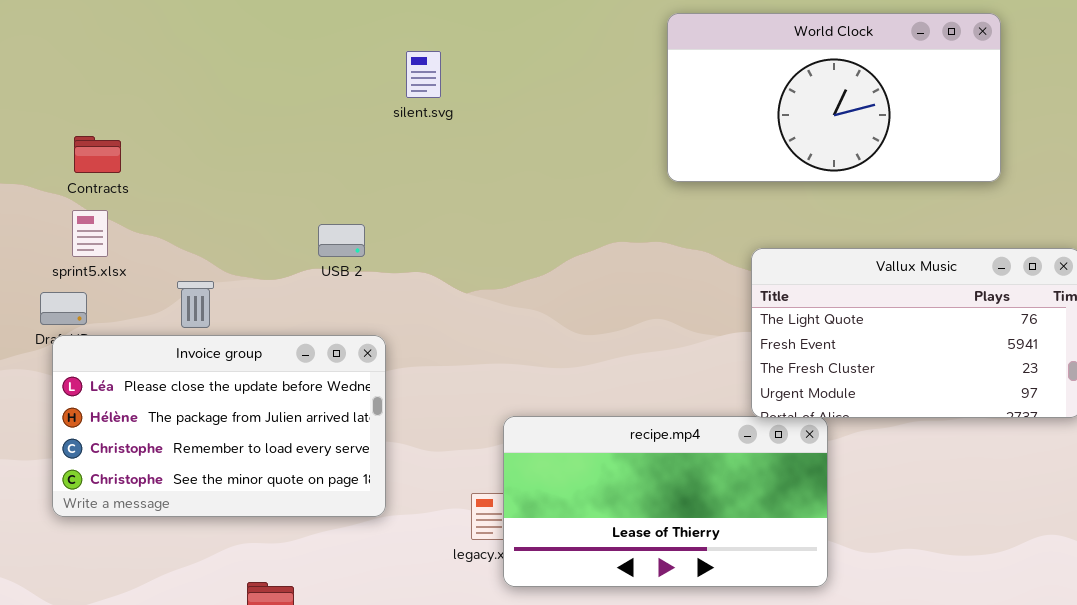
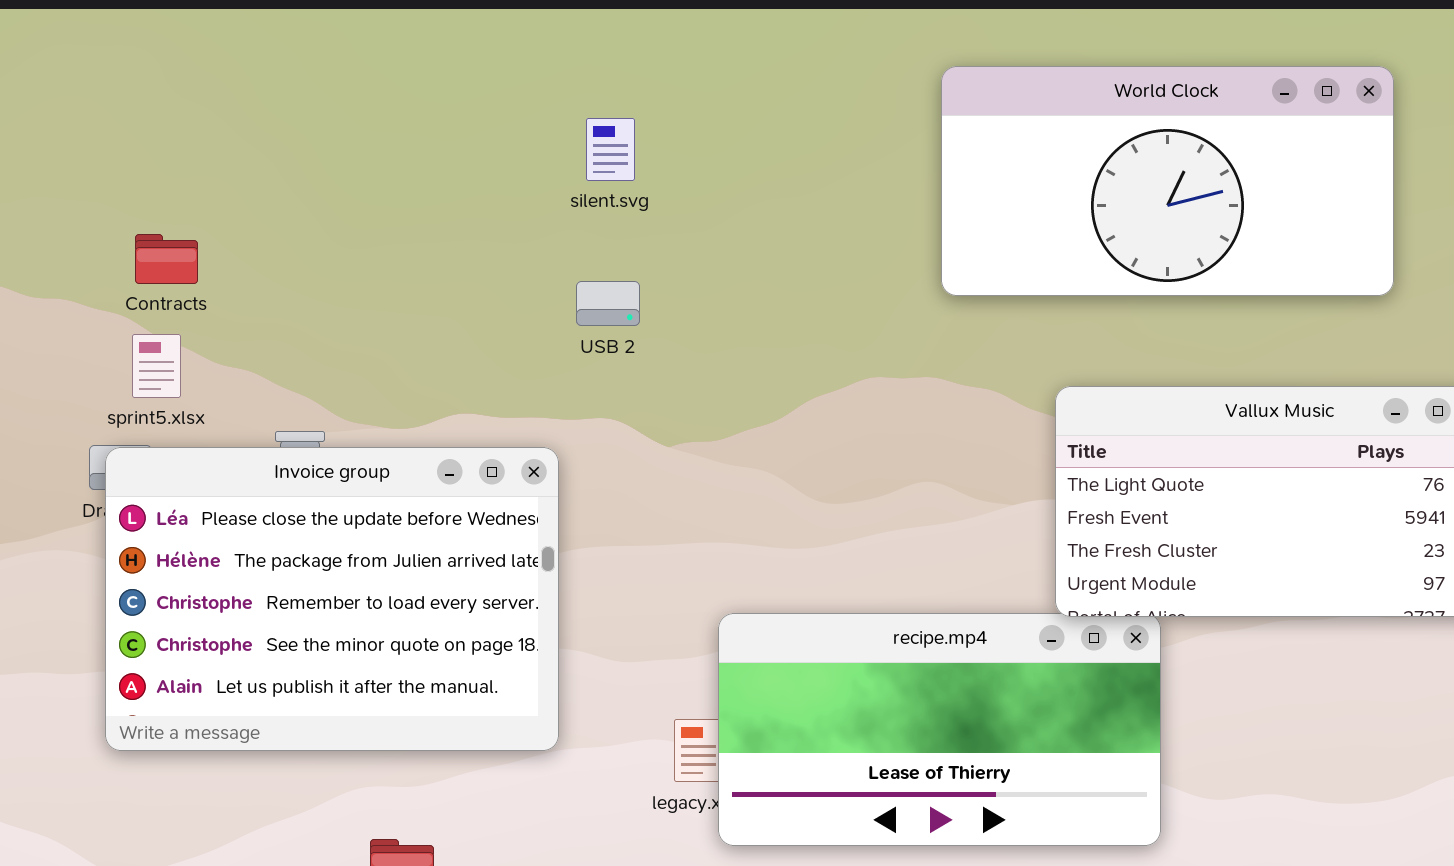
USB 2: [318,224,365,257] -> [576,281,640,326], moved
Invoice group: [52,335,386,517] -> [105,447,559,751], resized

